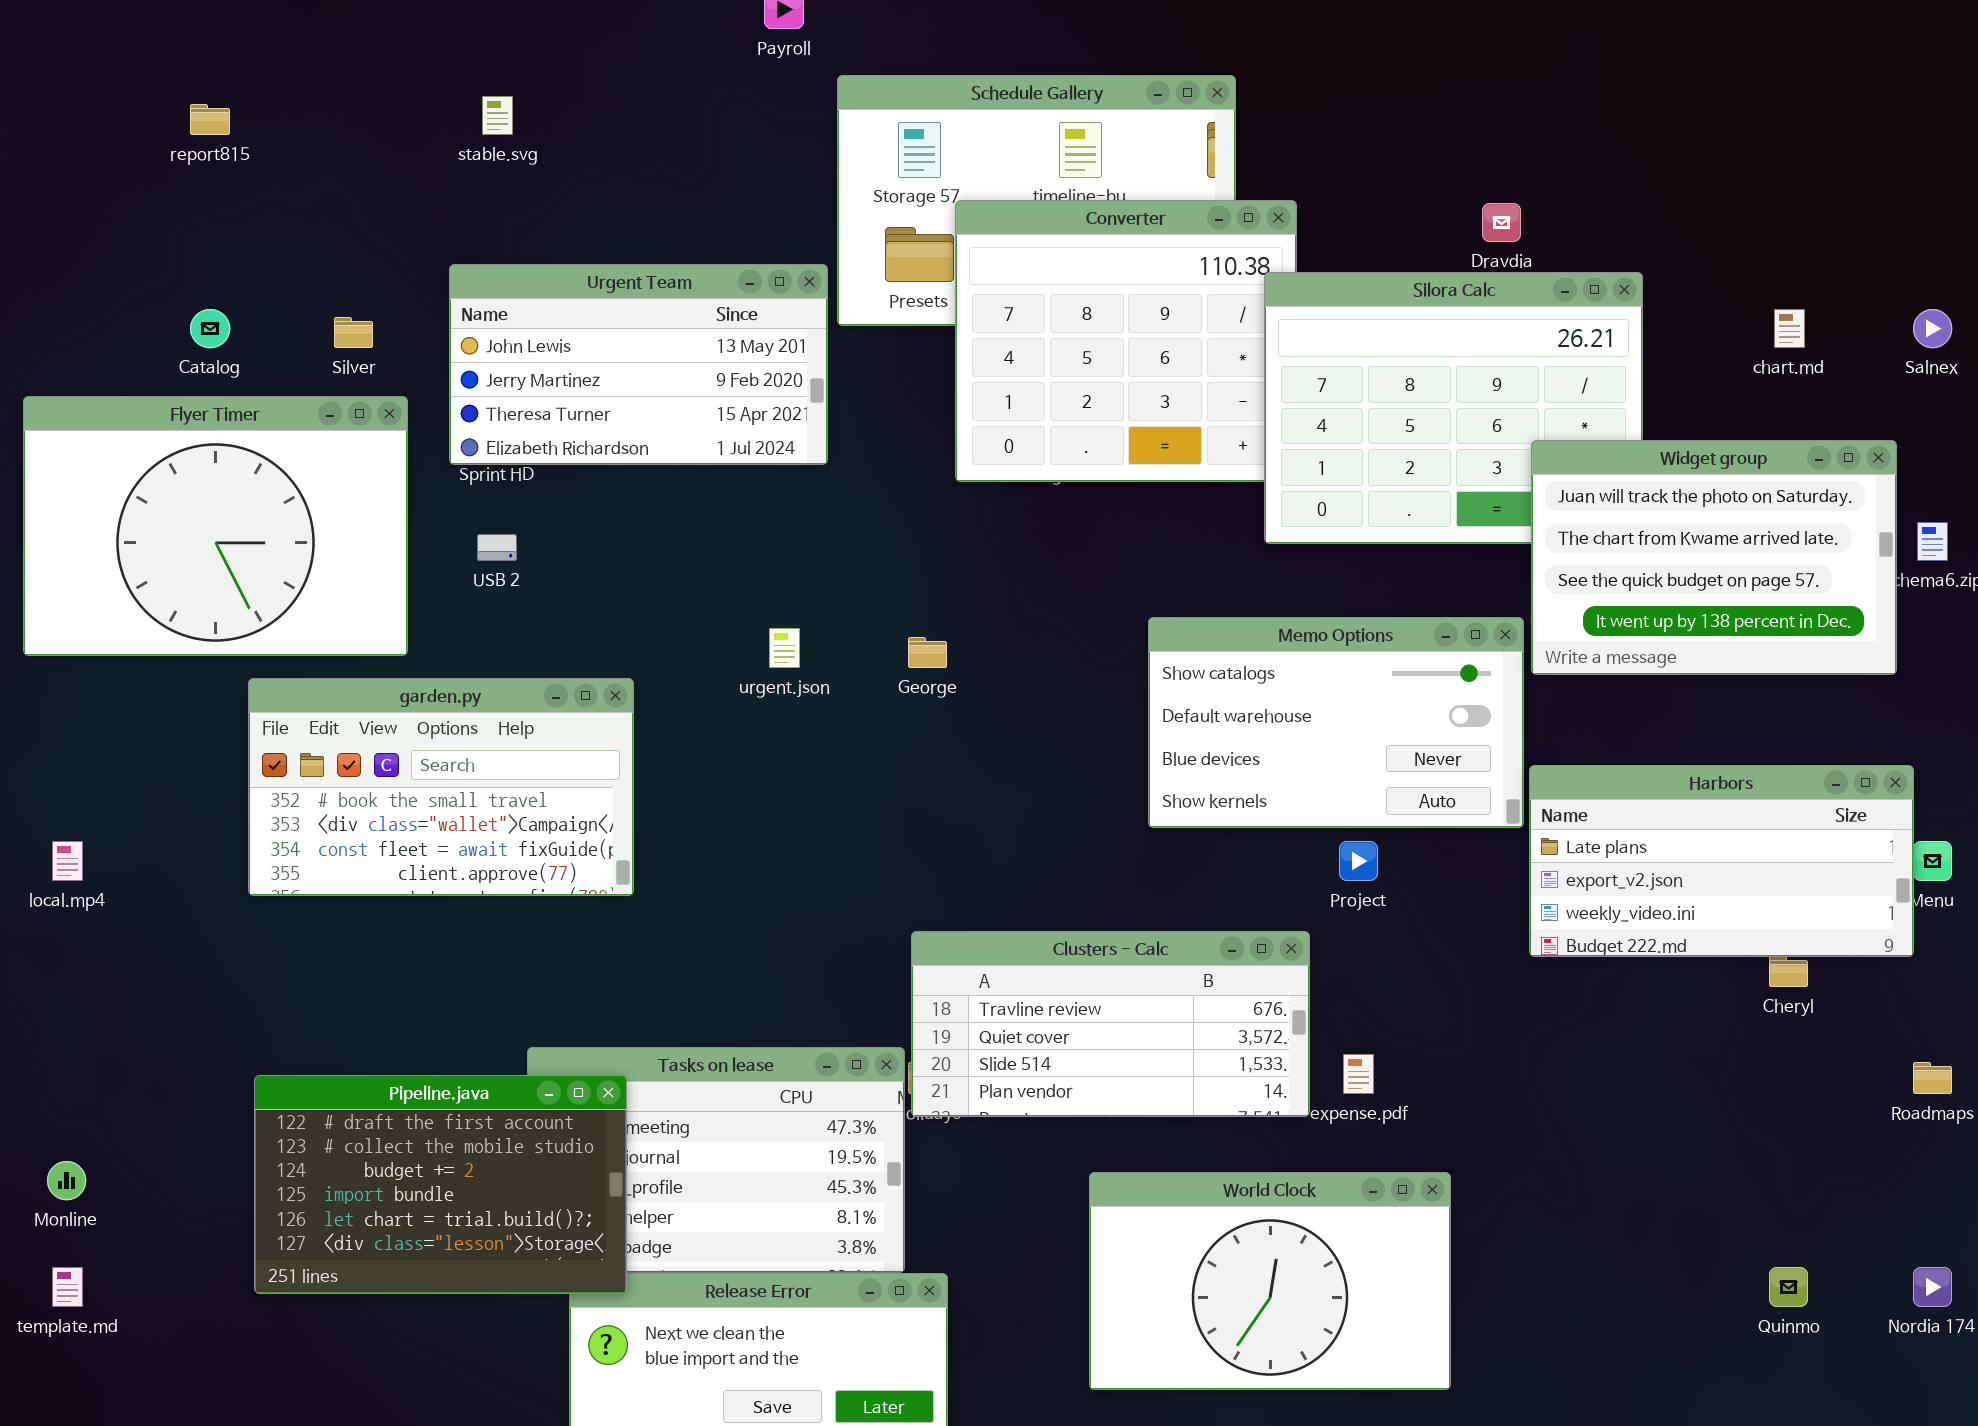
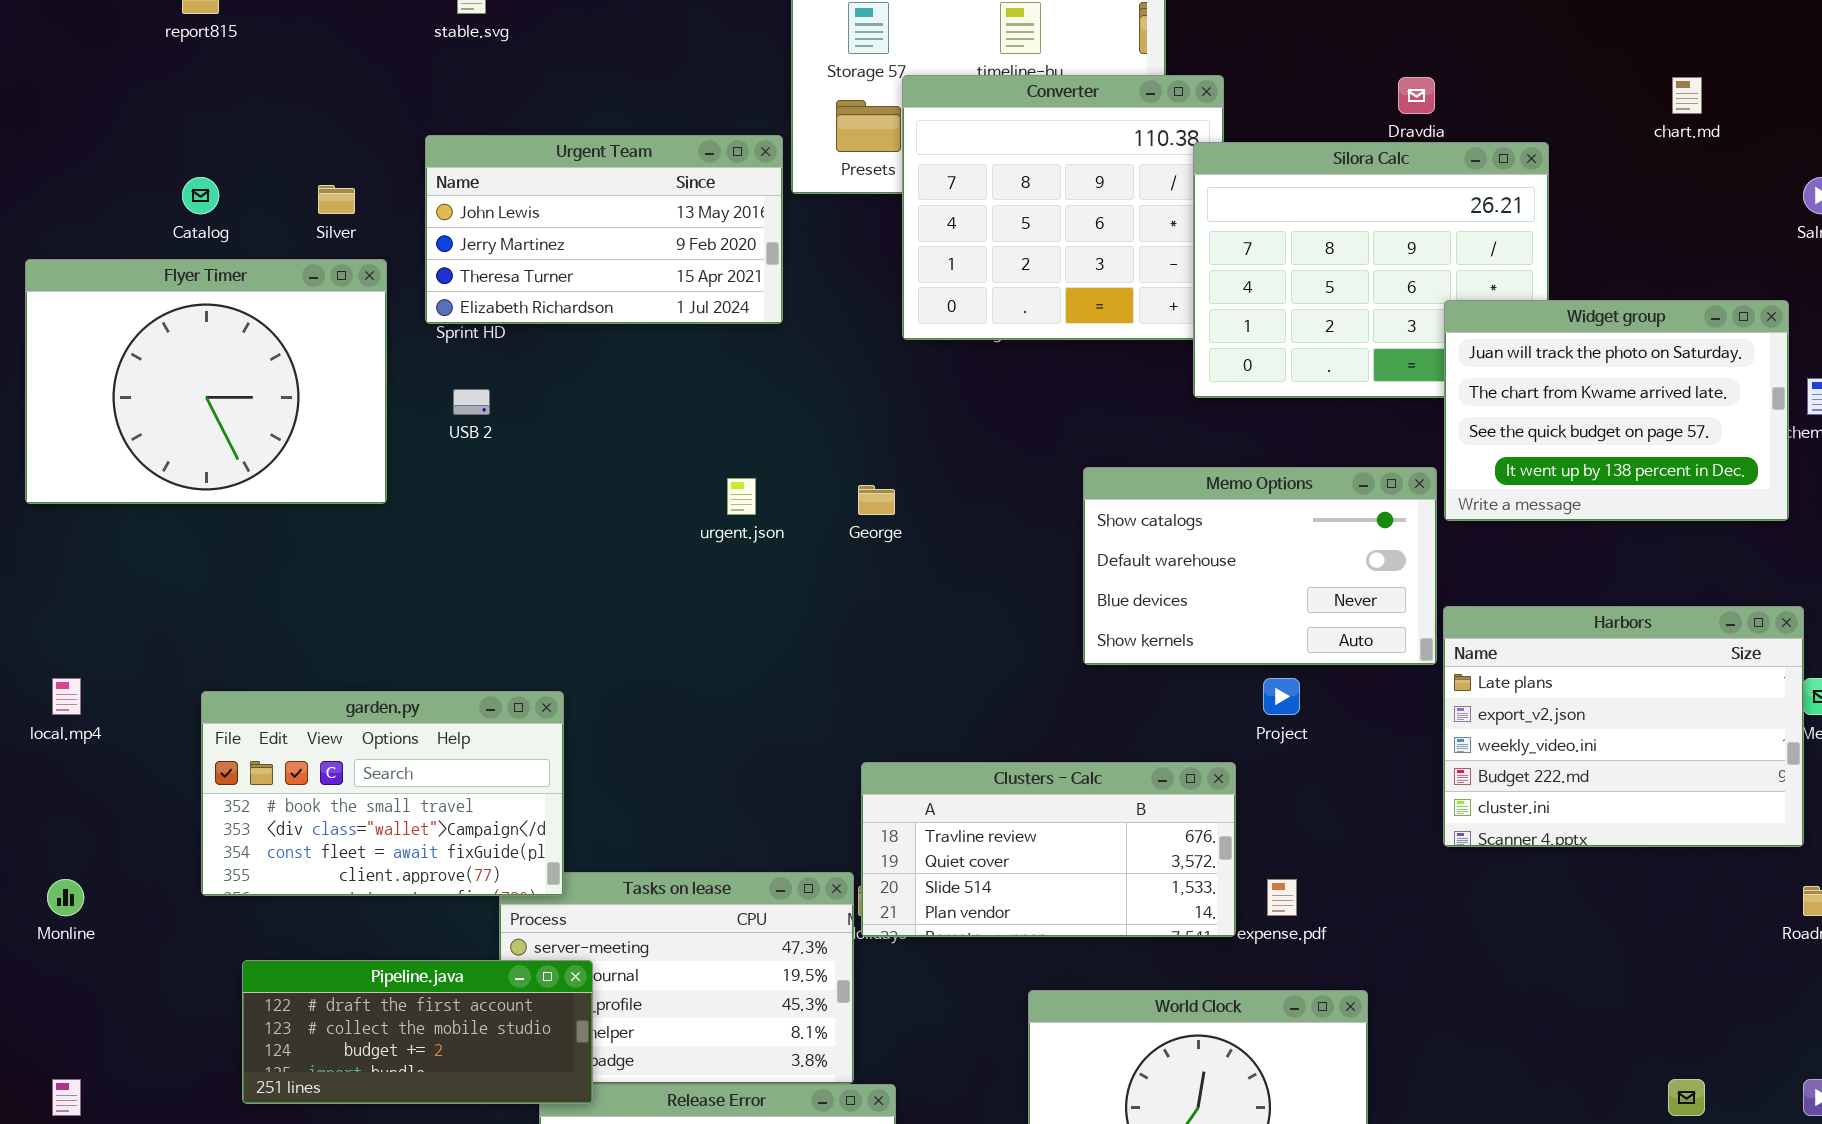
chart.md: [1774,309,1805,348] -> [1672,77,1702,114], moved
garden.py: [248,678,634,896] -> [201,691,564,896], moved
Harbors: [1529,765,1914,957] -> [1443,606,1804,847], resized
Pipeline.java: [254,1075,627,1294] -> [242,960,593,1104], resized
Monline: [47,1161,86,1200] -> [47,879,84,916], moved

